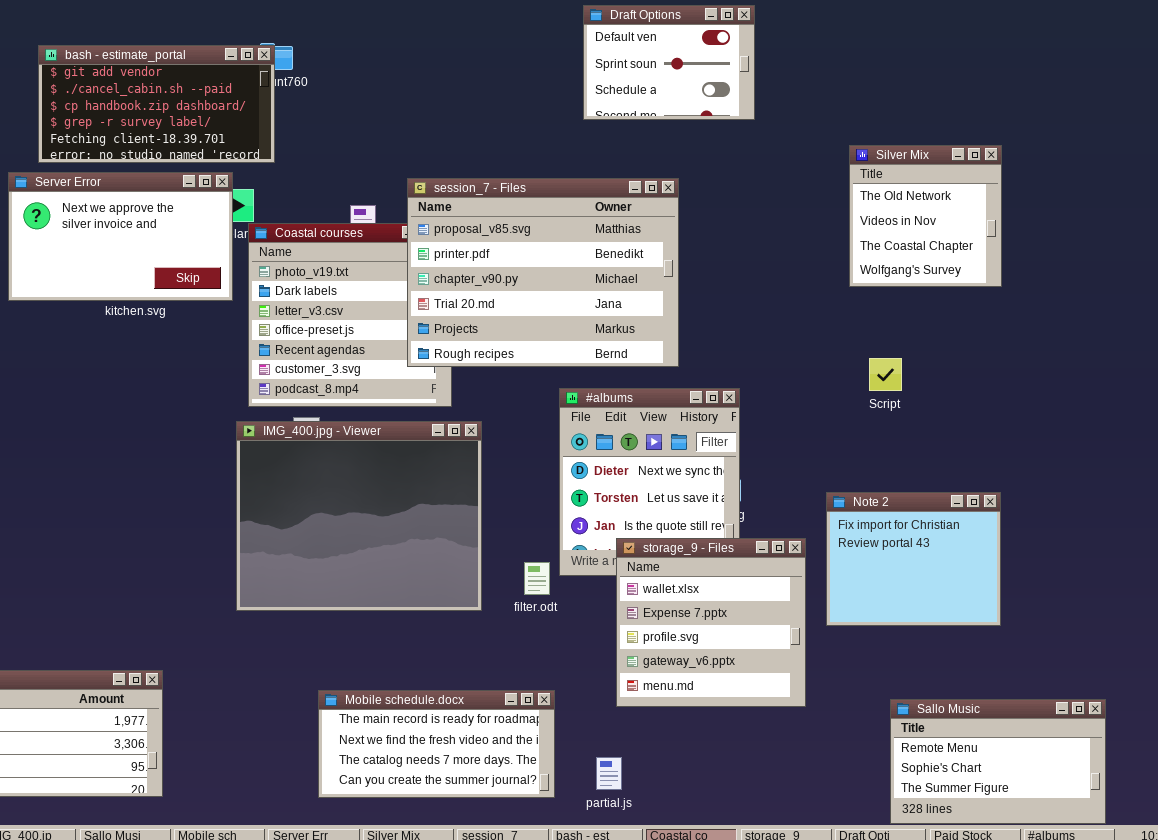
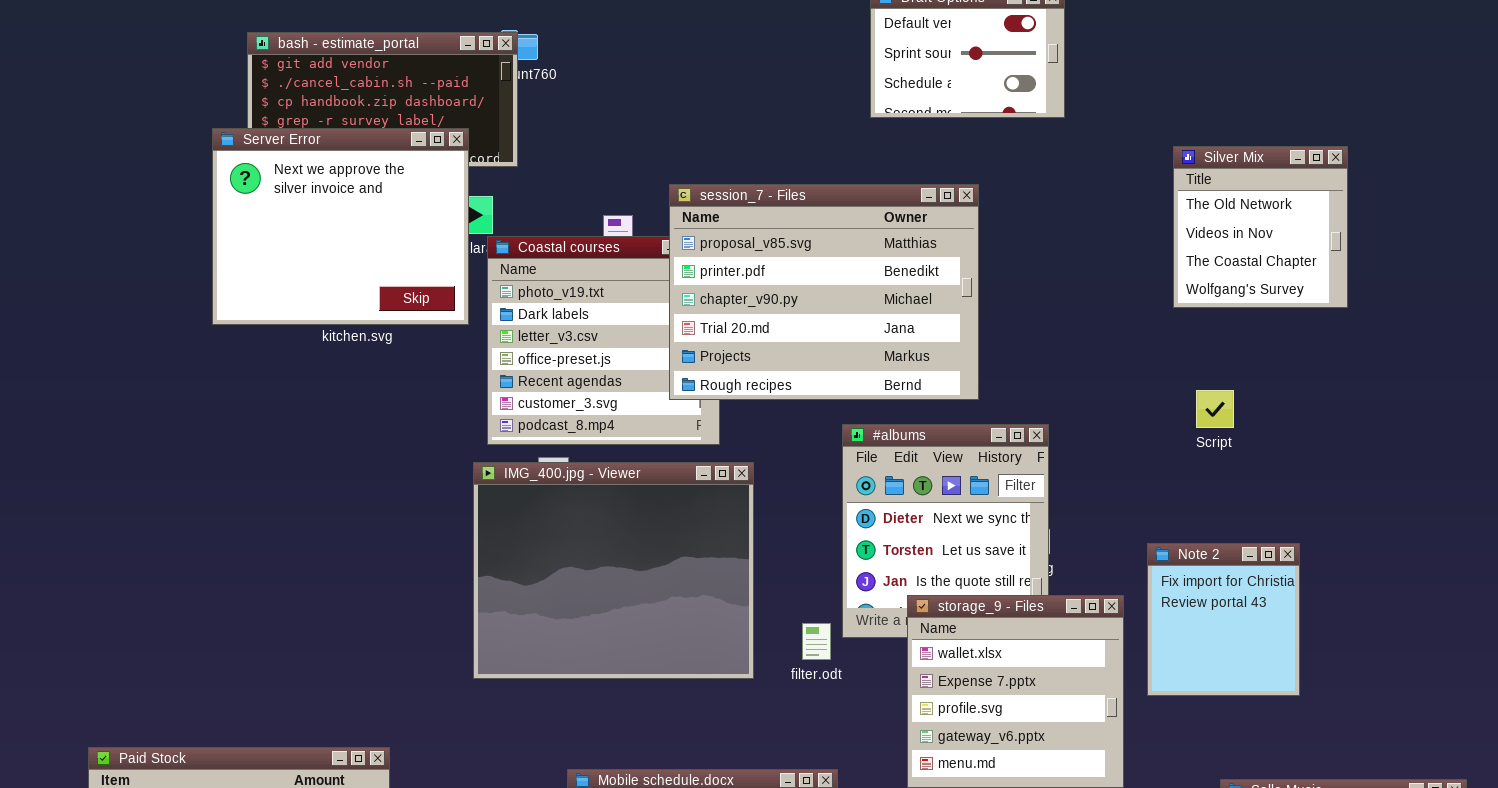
Server Error: [8,172,233,301] -> [212,128,469,325], resized
Note 2: [826,492,1001,626] -> [1147,543,1300,696], resized

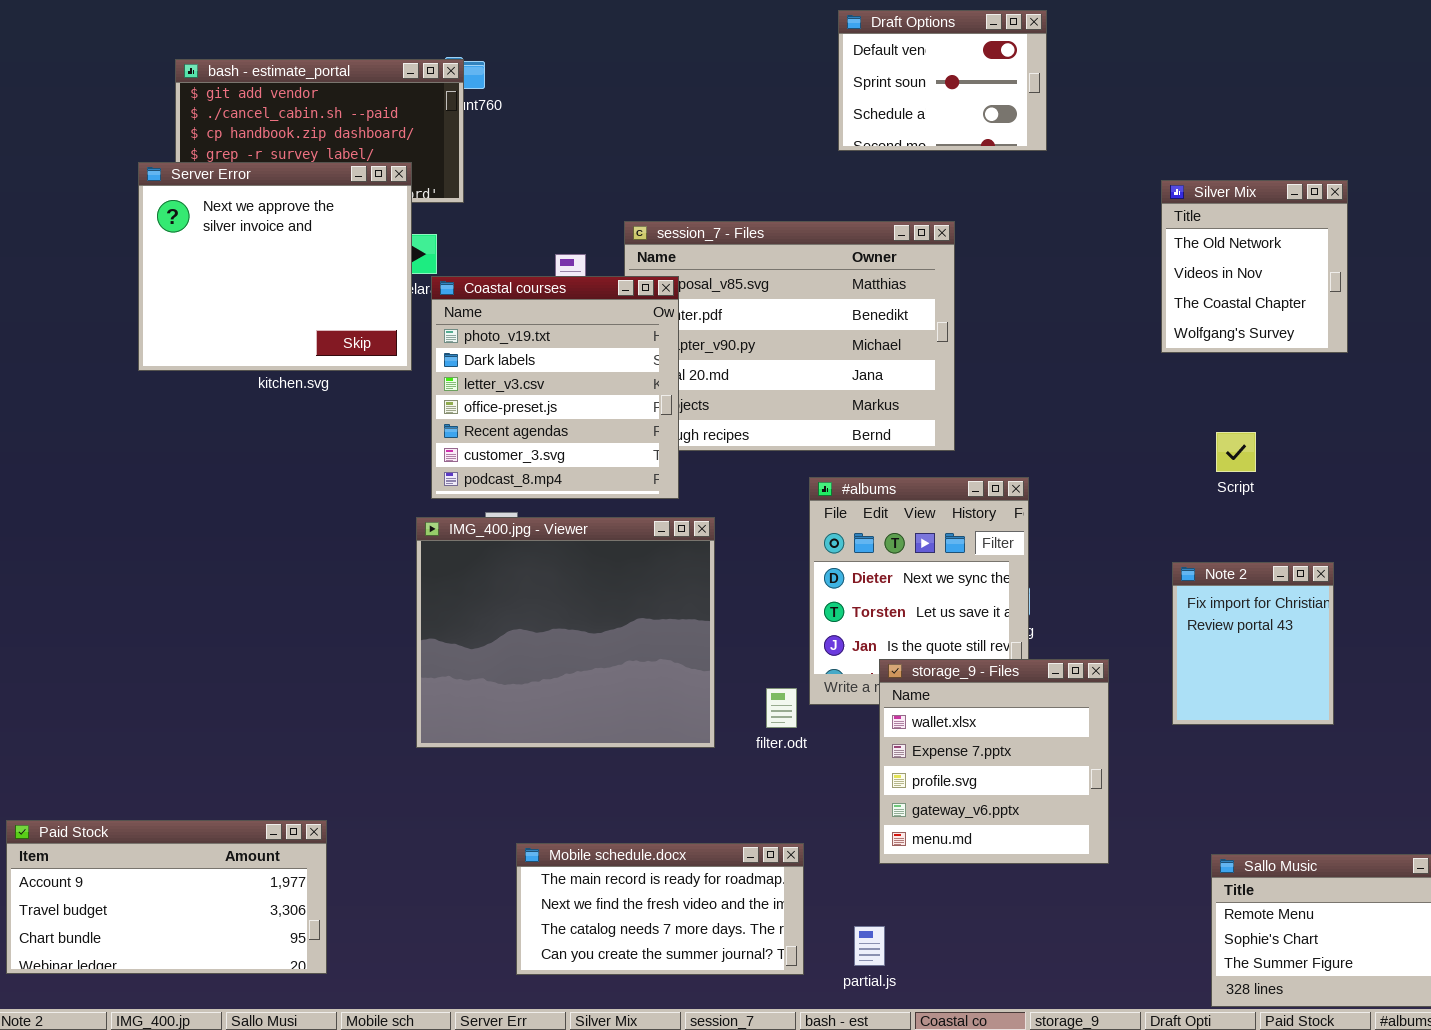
Coastal courses: [487,236,720,445] -> [431,276,679,499], raised
Script: [1196,390,1234,428] -> [1216,432,1256,472], moved
Note 2: [1147,543,1300,696] -> [1172,562,1334,725], moved

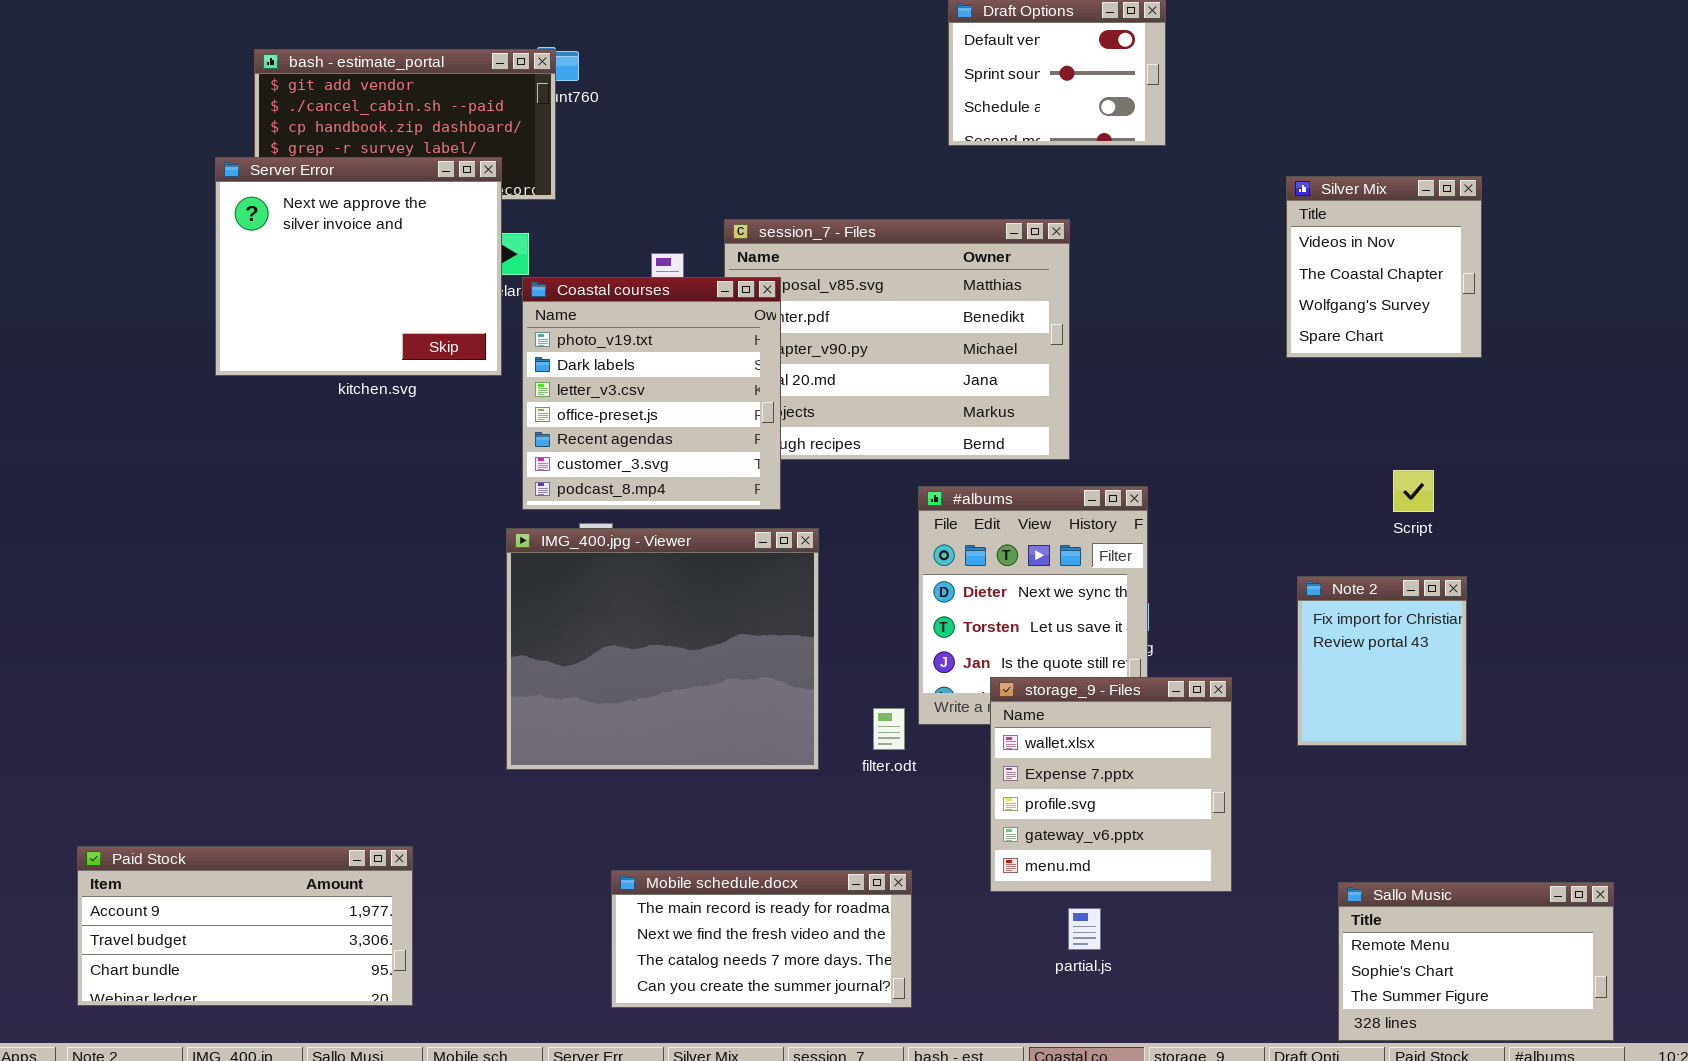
Silver Mix: [1161,180,1348,353] -> [1286,176,1482,358], scrolled down 1 row
Script: [1216,432,1256,472] -> [1393,470,1434,512], moved
partial.js: [854,926,885,966] -> [1068,908,1101,950], moved

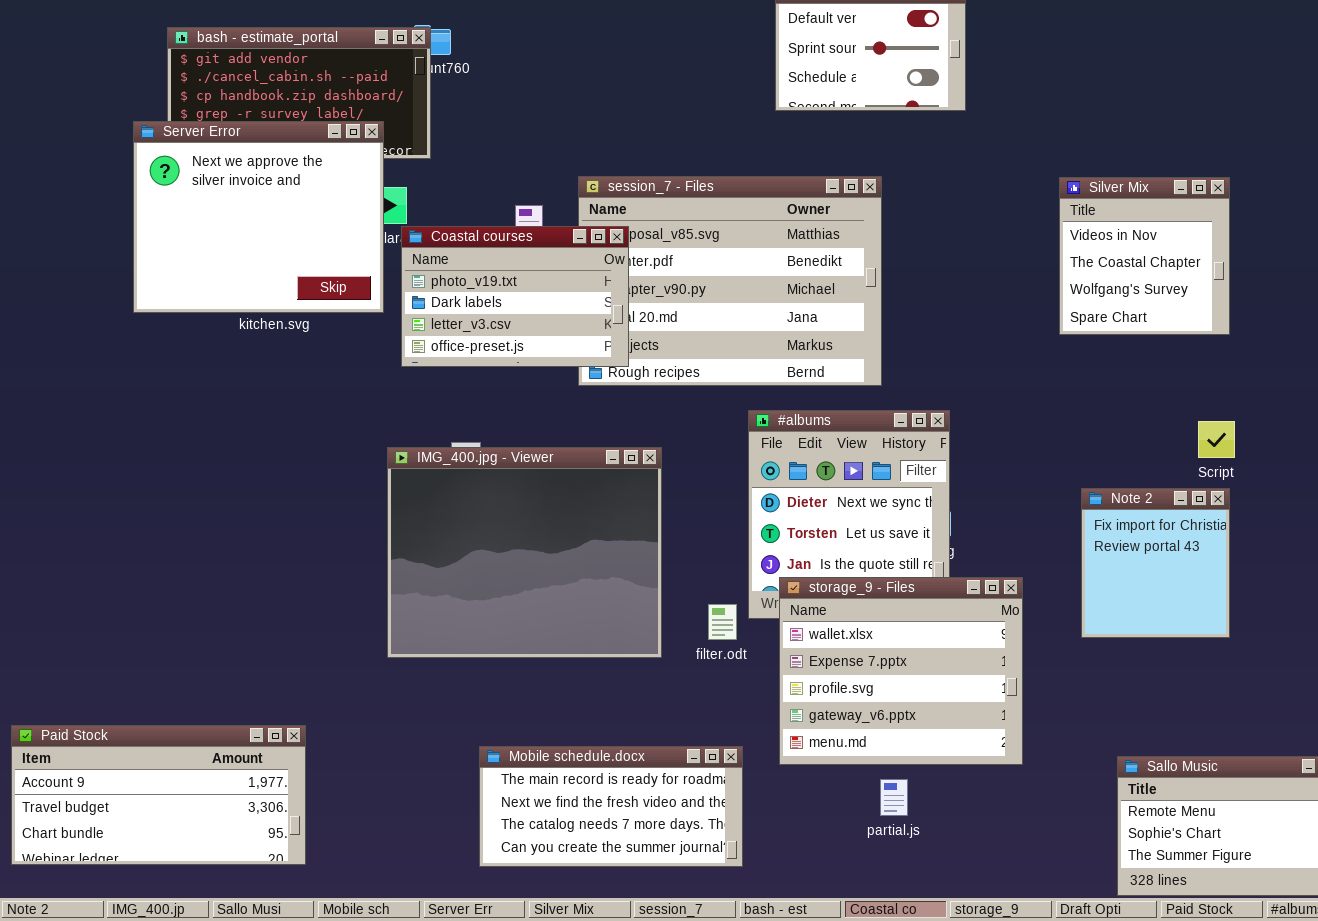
Silver Mix: [1286,176,1482,358] -> [1059,177,1230,335], moved
Coastal courses: [522,277,781,510] -> [401,226,629,367], resized
Script: [1393,470,1434,512] -> [1198,421,1235,458], moved
storage_9 - Files: [990,677,1232,892] -> [779,577,1023,765], resized

